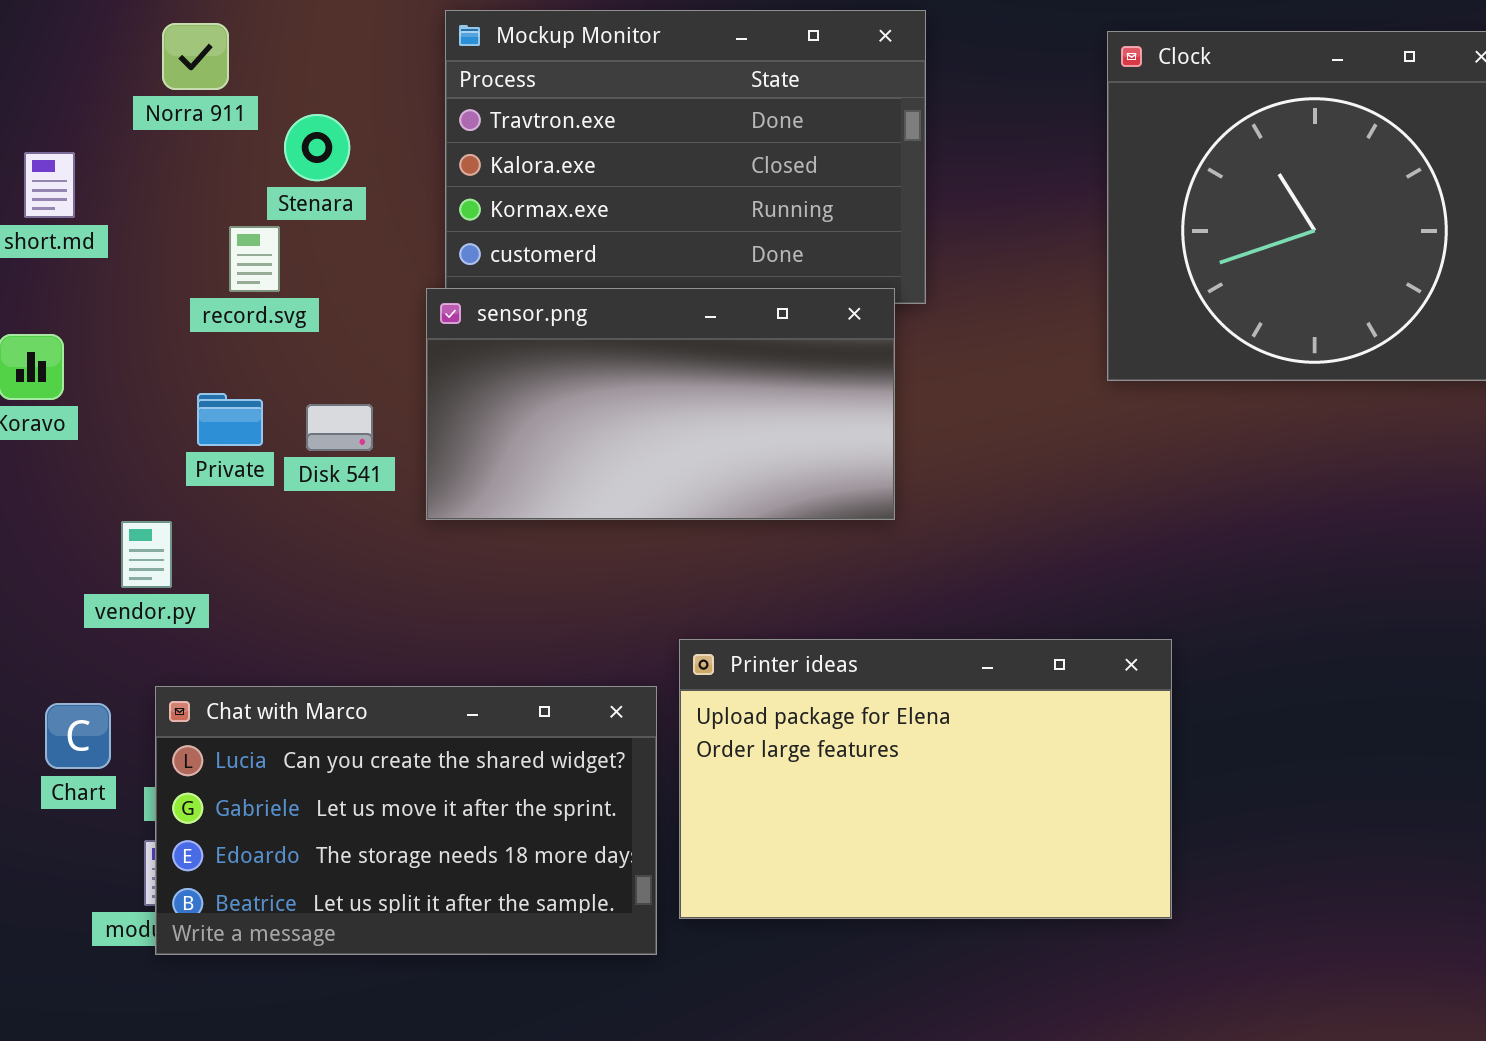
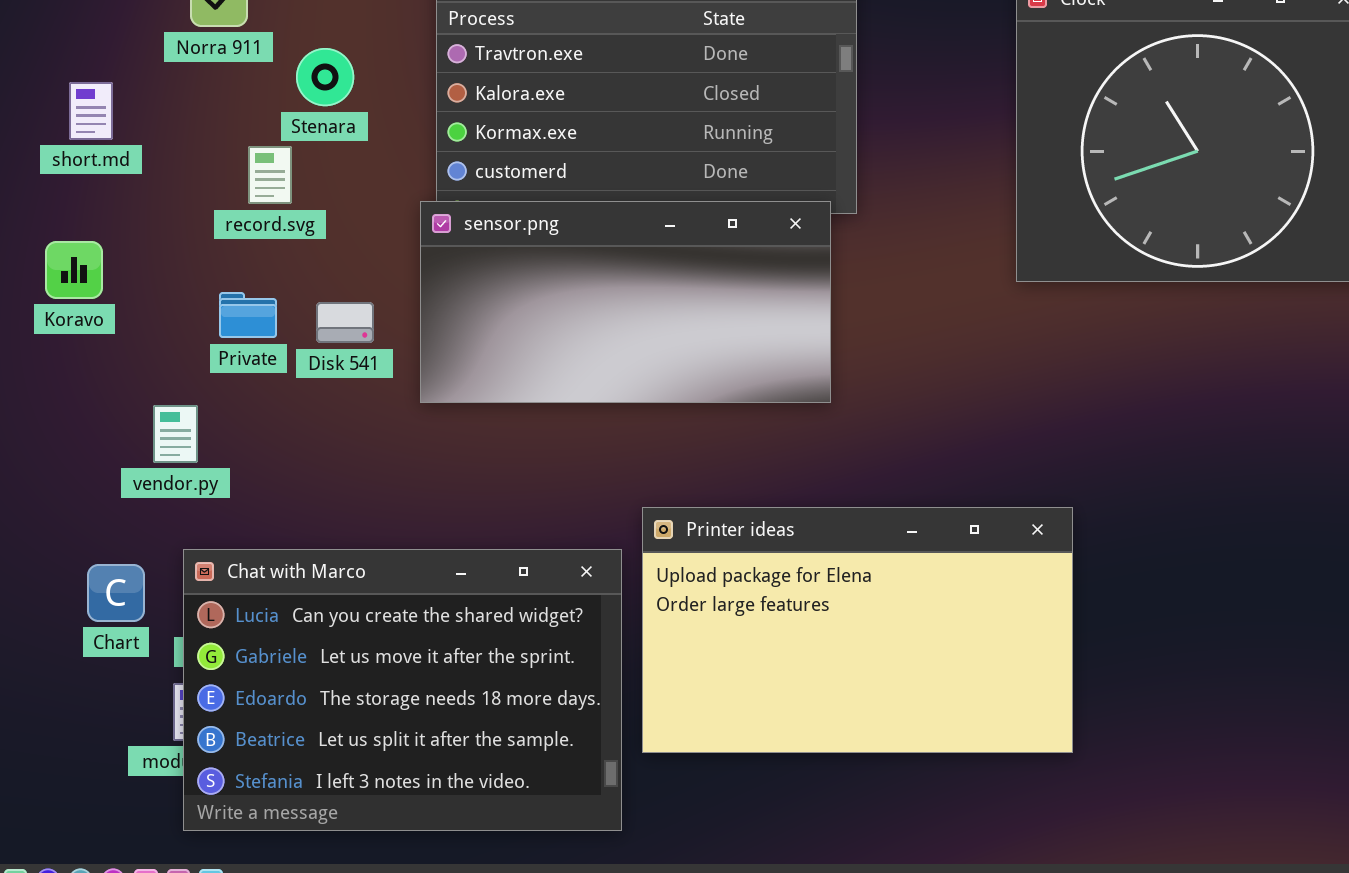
Chat with Marco: [155,686,657,955] -> [183,549,622,831], resized

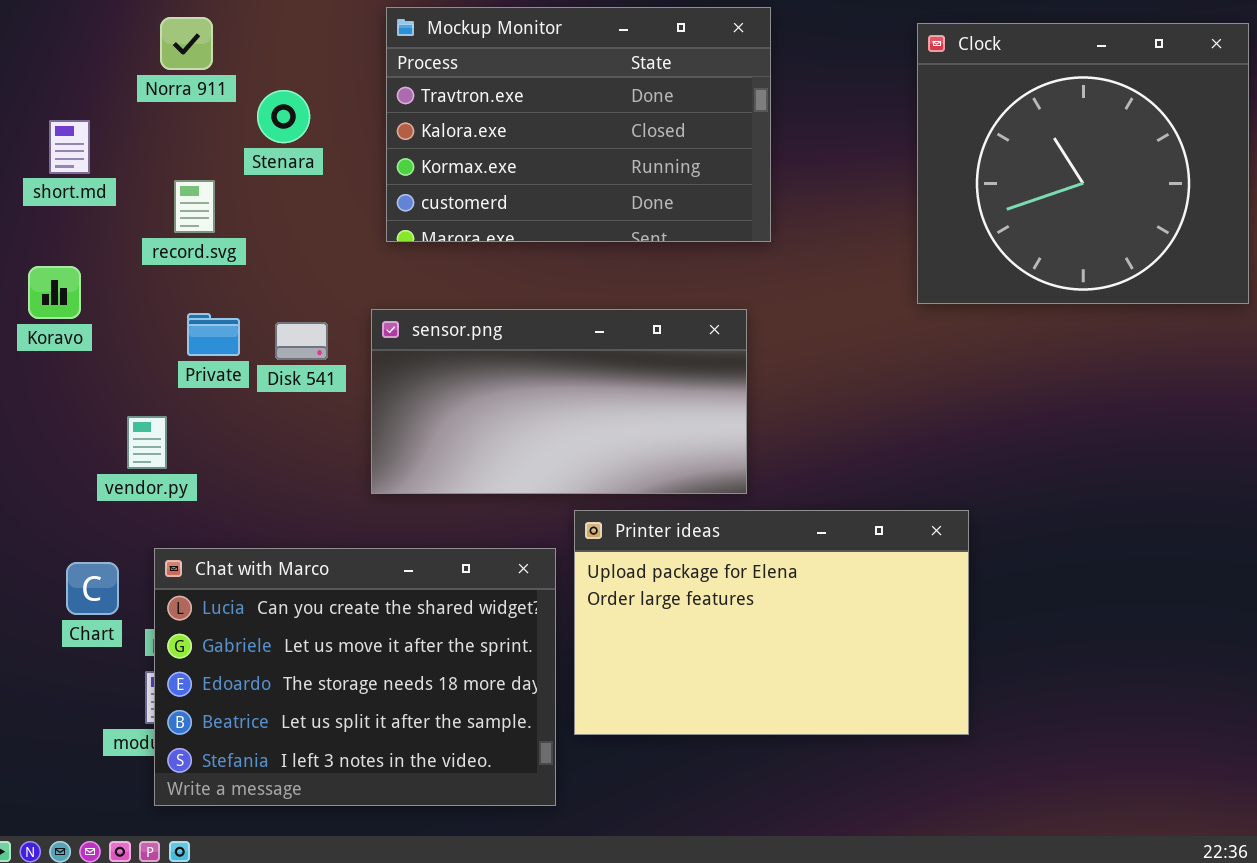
record.svg: [248,146,292,204] -> [174,180,215,233], moved
sensor.png: [420,201,831,403] -> [371,309,747,494], moved

